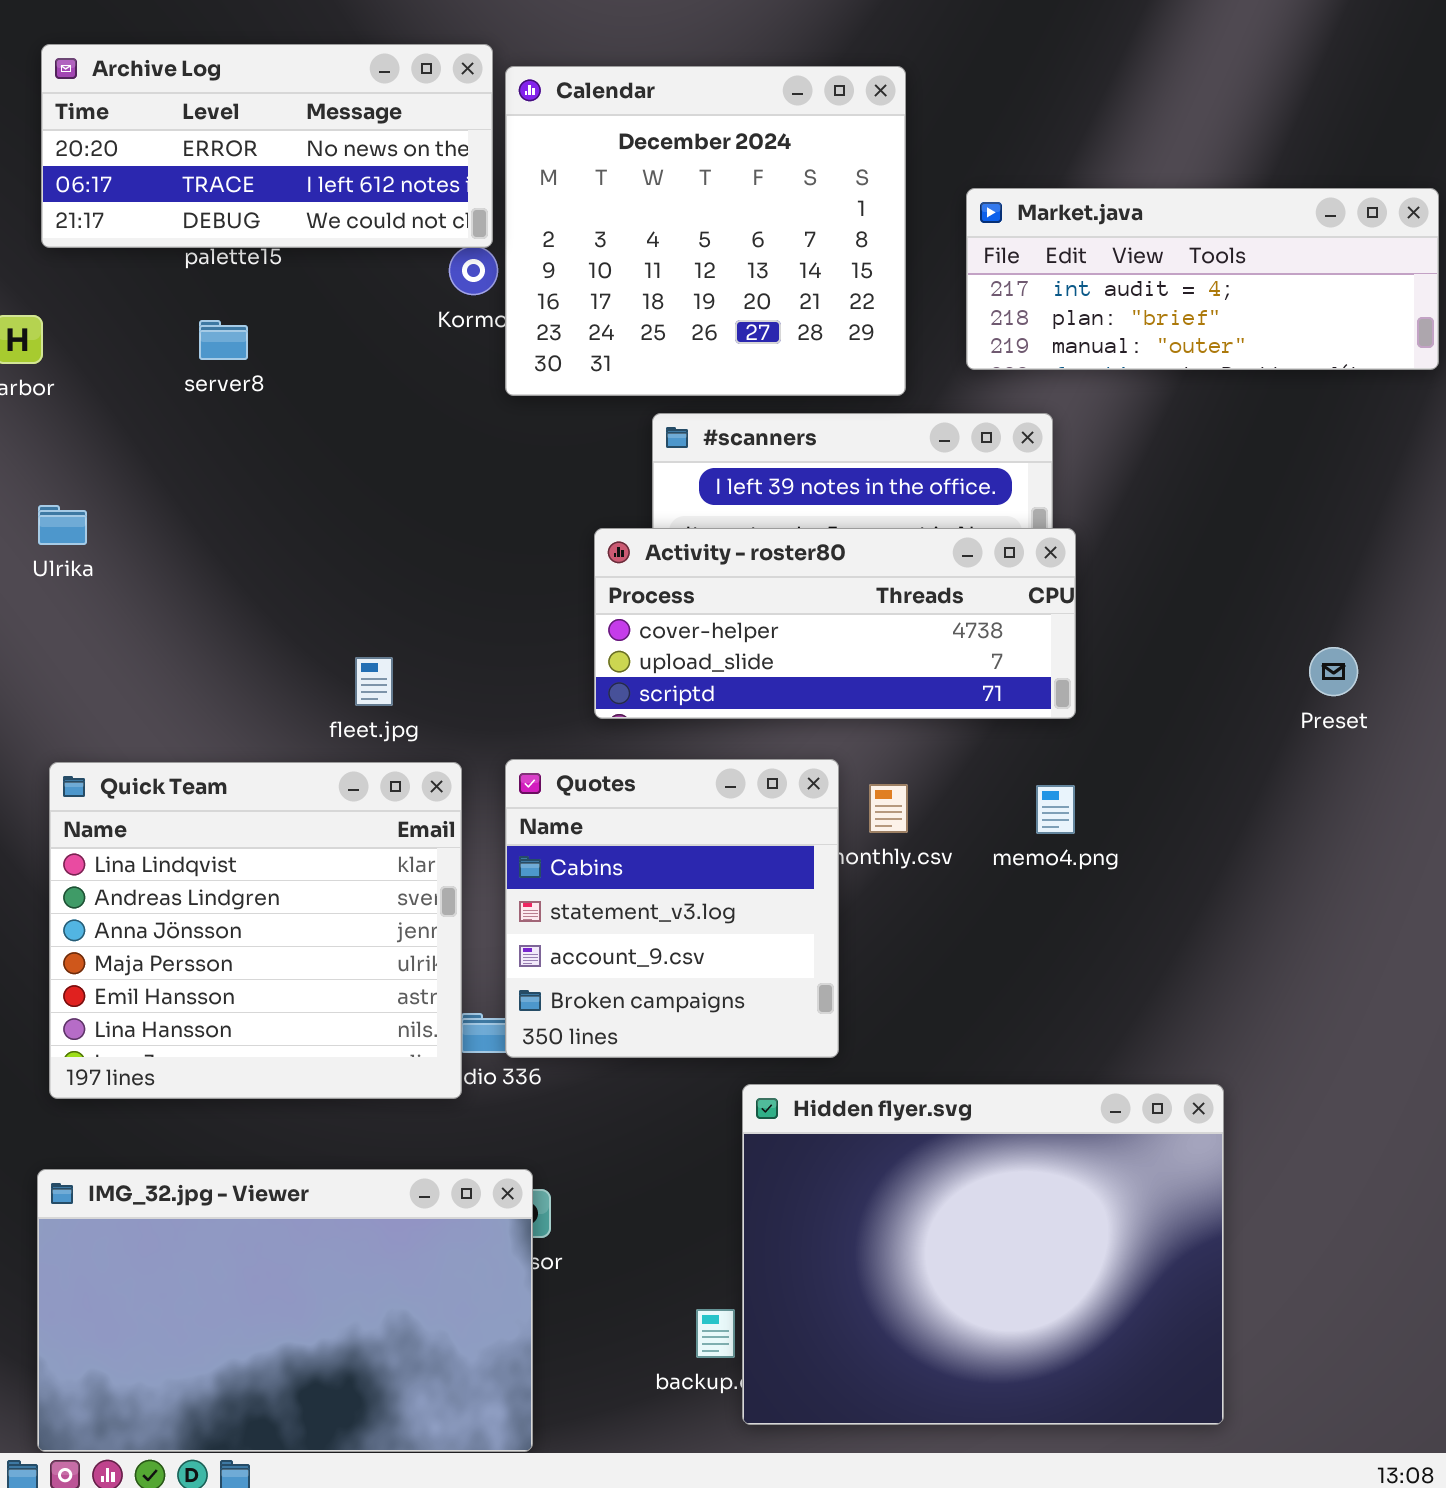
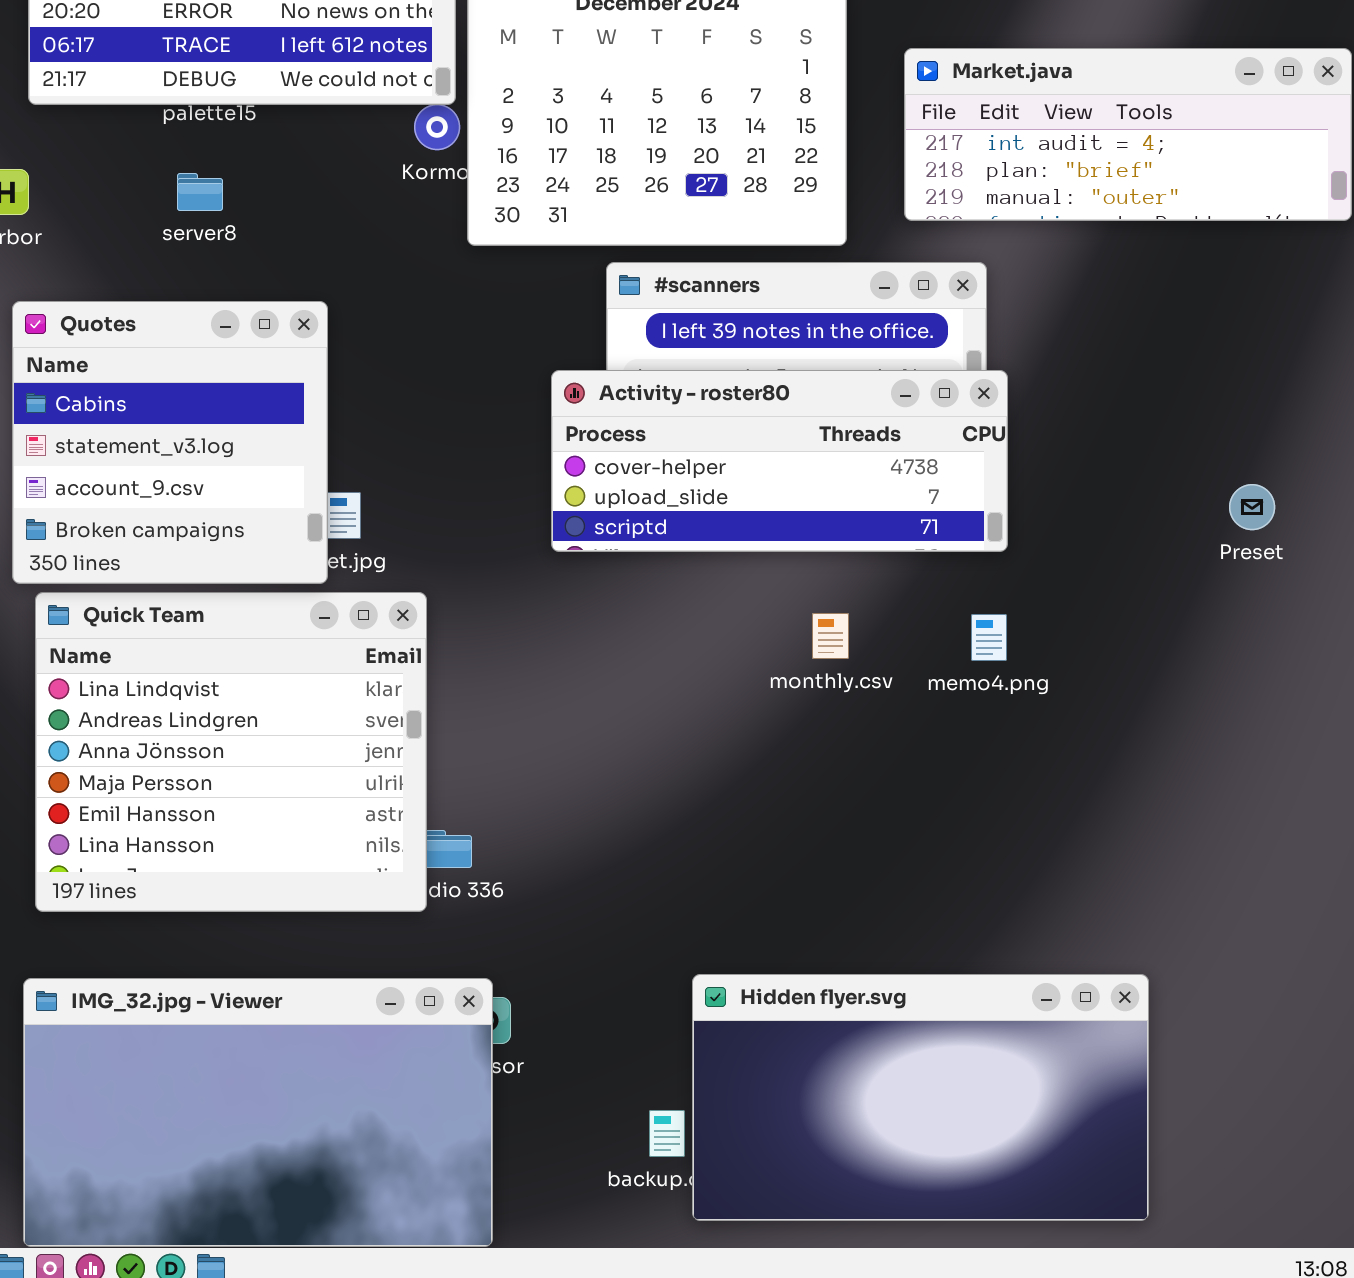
Quotes: [505,759,839,1058] -> [12,301,328,584], moved
Hidden flyer.svg: [742,1084,1224,1425] -> [692,974,1149,1221], resized

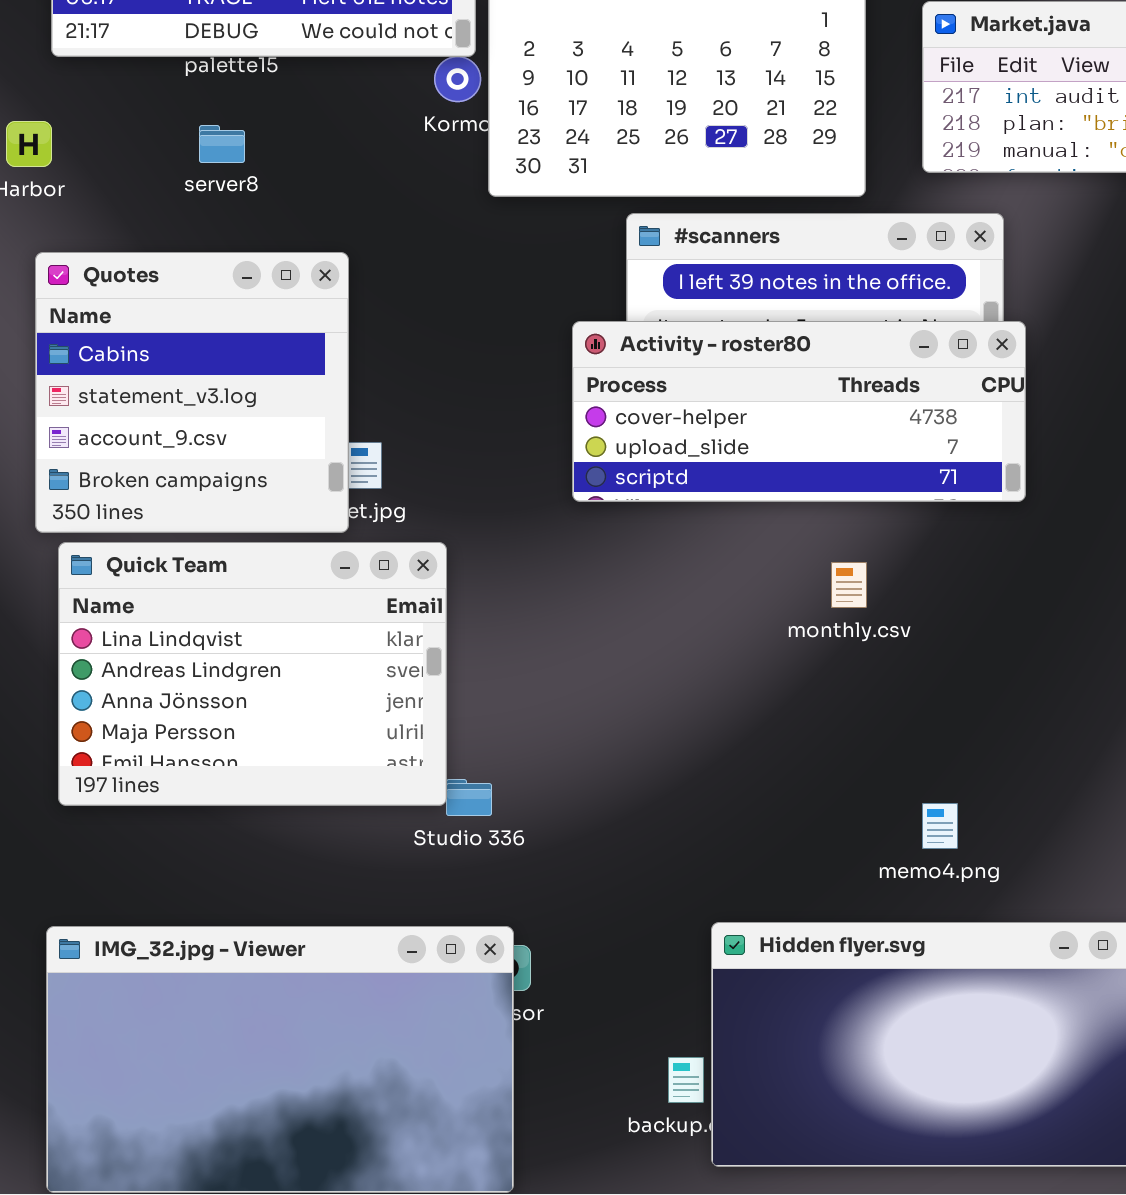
Quick Team: [35,592,427,912] -> [58,542,447,806], resized
memo4.png: [971,614,1007,661] -> [922,803,958,849], moved

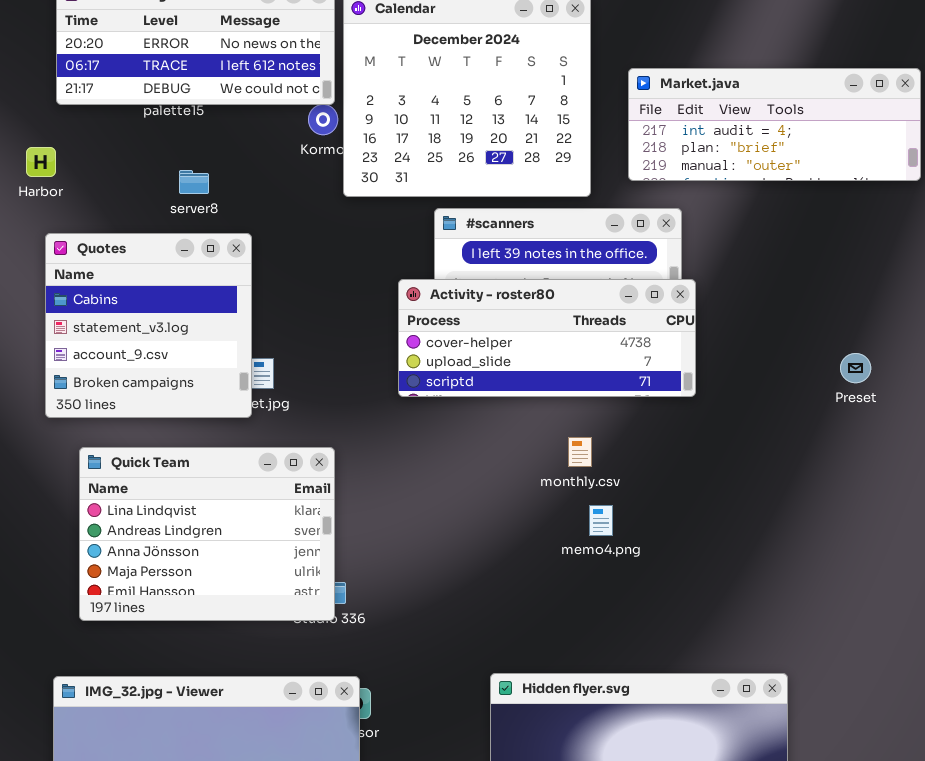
server8: [199,125,245,163] -> [179,170,209,194], moved
Quick Team: [58,542,447,806] -> [79,447,335,621], moved
memo4.png: [922,803,958,849] -> [589,505,613,536], moved

